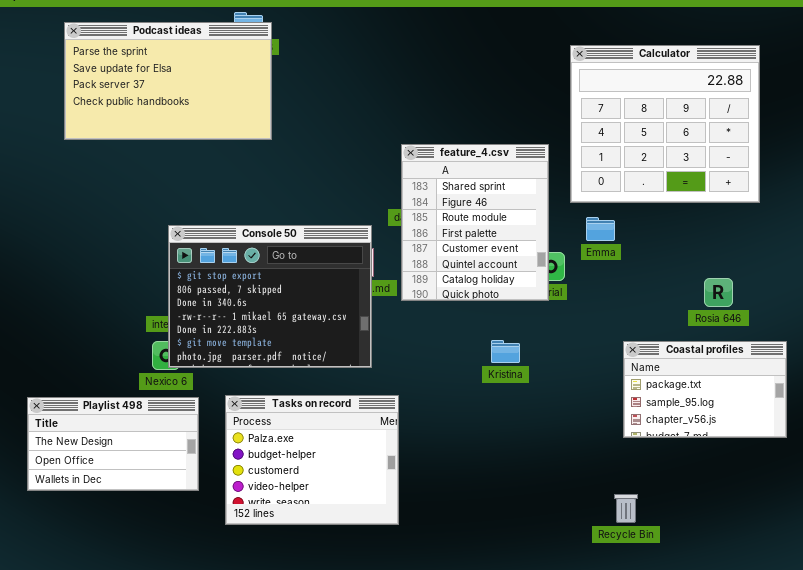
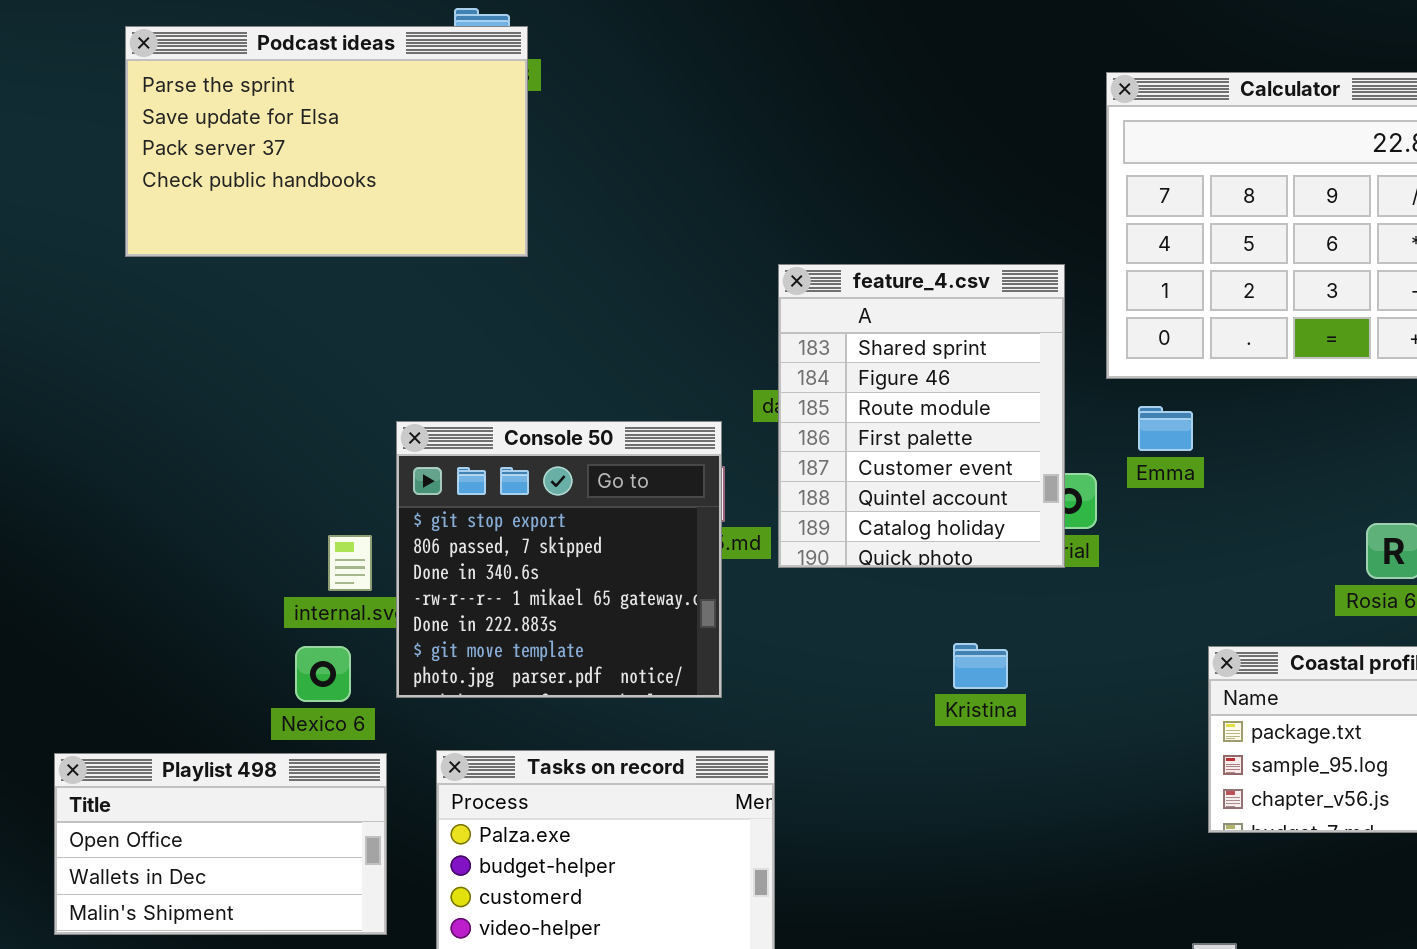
Console 50: [168,225,372,368] -> [396,421,722,698], resized
Playlist 498: [27,397,199,491] -> [54,753,387,935], scrolled down 1 row

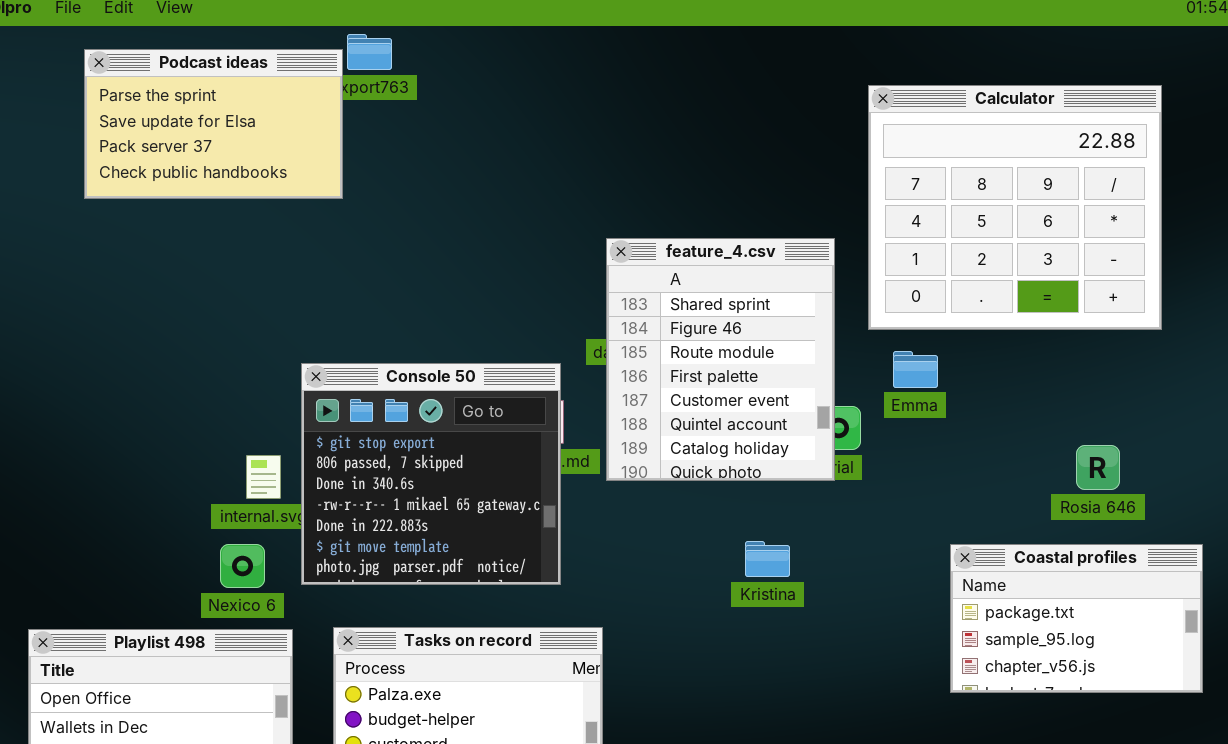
Podcast ideas: [125,26,528,257] -> [84,49,343,199], resized

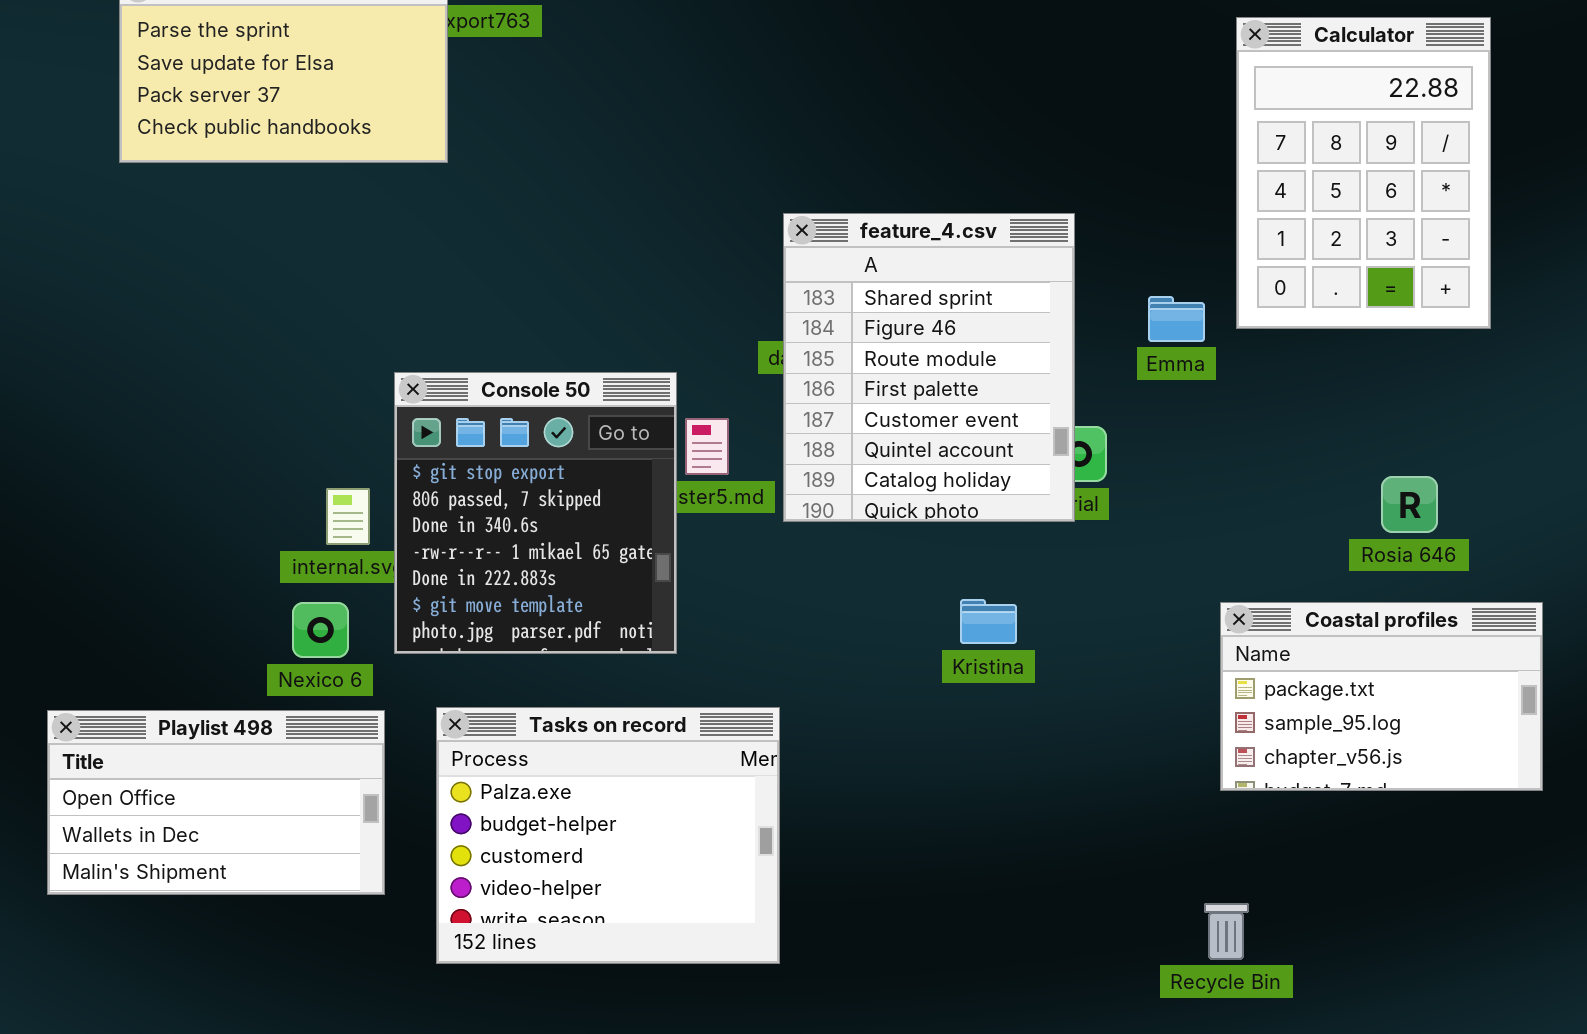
Calculator: [868,85,1162,330] -> [1236,17,1491,329], resized
Emma: [893,351,938,388] -> [1148,296,1205,342], moved
Console 50: [301,363,561,585] -> [394,372,677,654], resized

